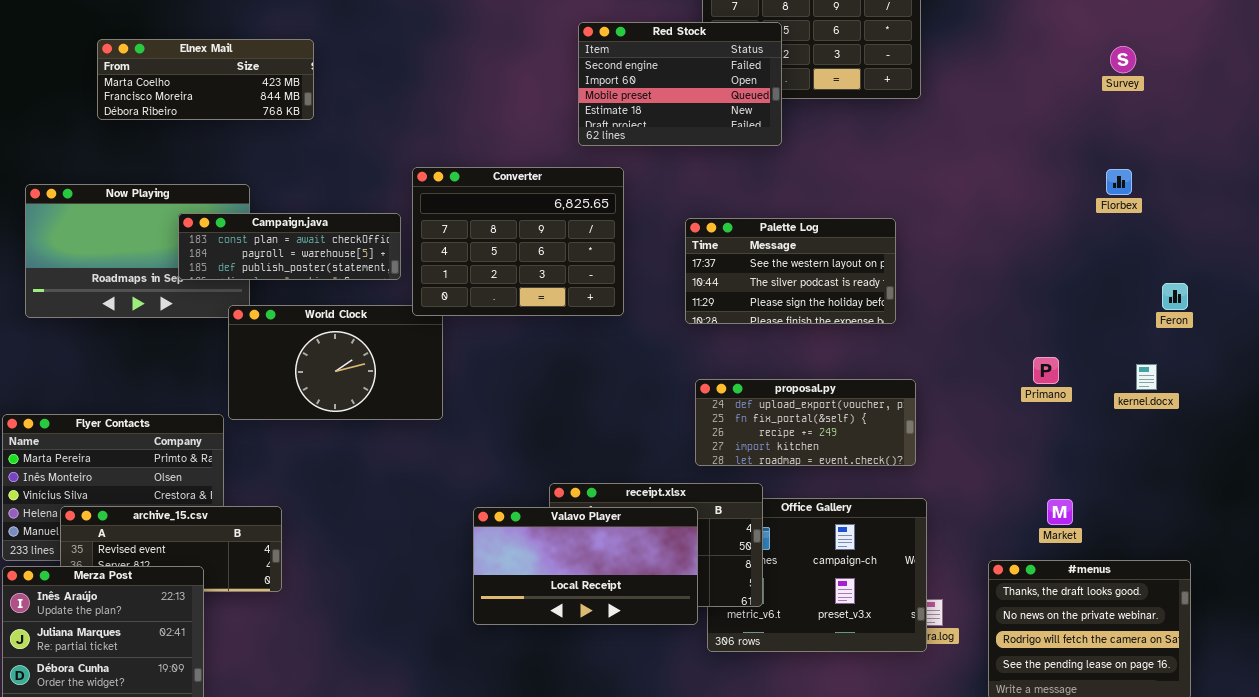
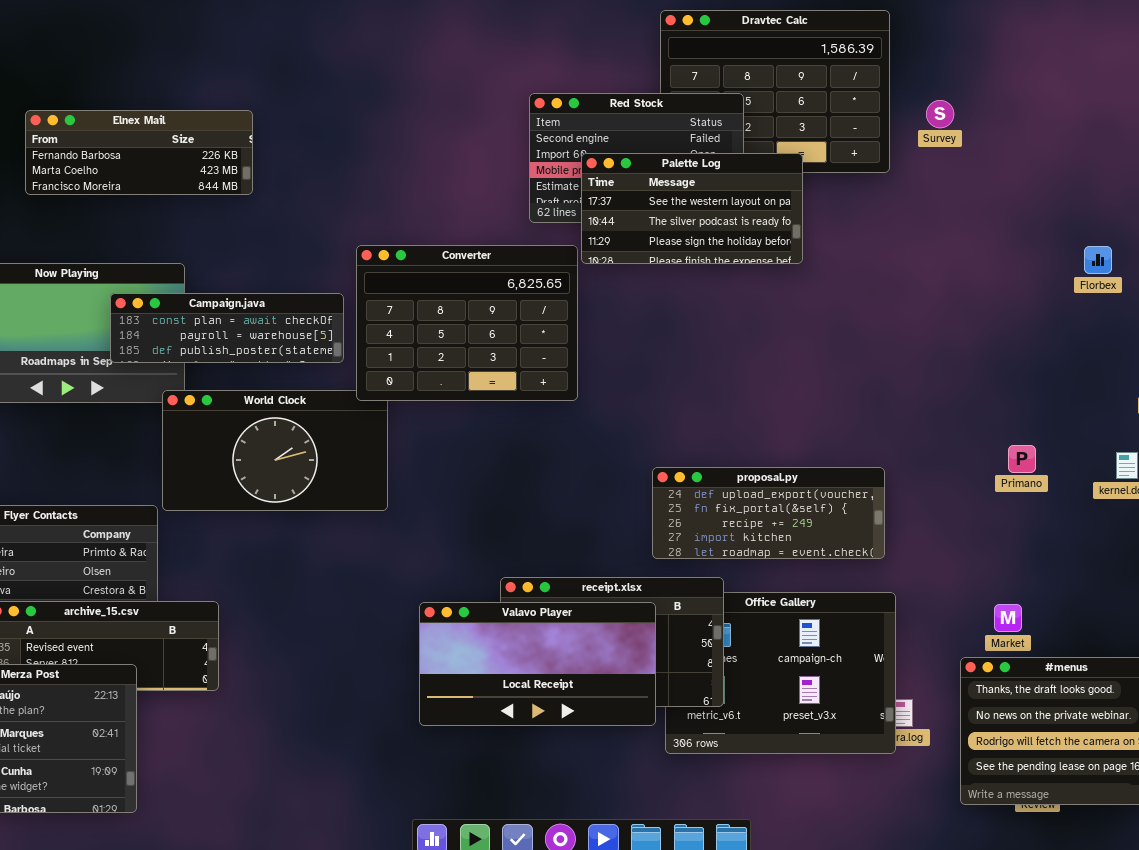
Elnex Mail: [97,39,314,120] -> [25,110,253,195], scrolled up 1 row
Survey: [1110,46,1136,73] -> [926,100,954,128], moved
Palette Log: [685,218,896,324] -> [581,153,803,264], moved
Market: [1047,499,1073,525] -> [994,604,1022,632], moved

